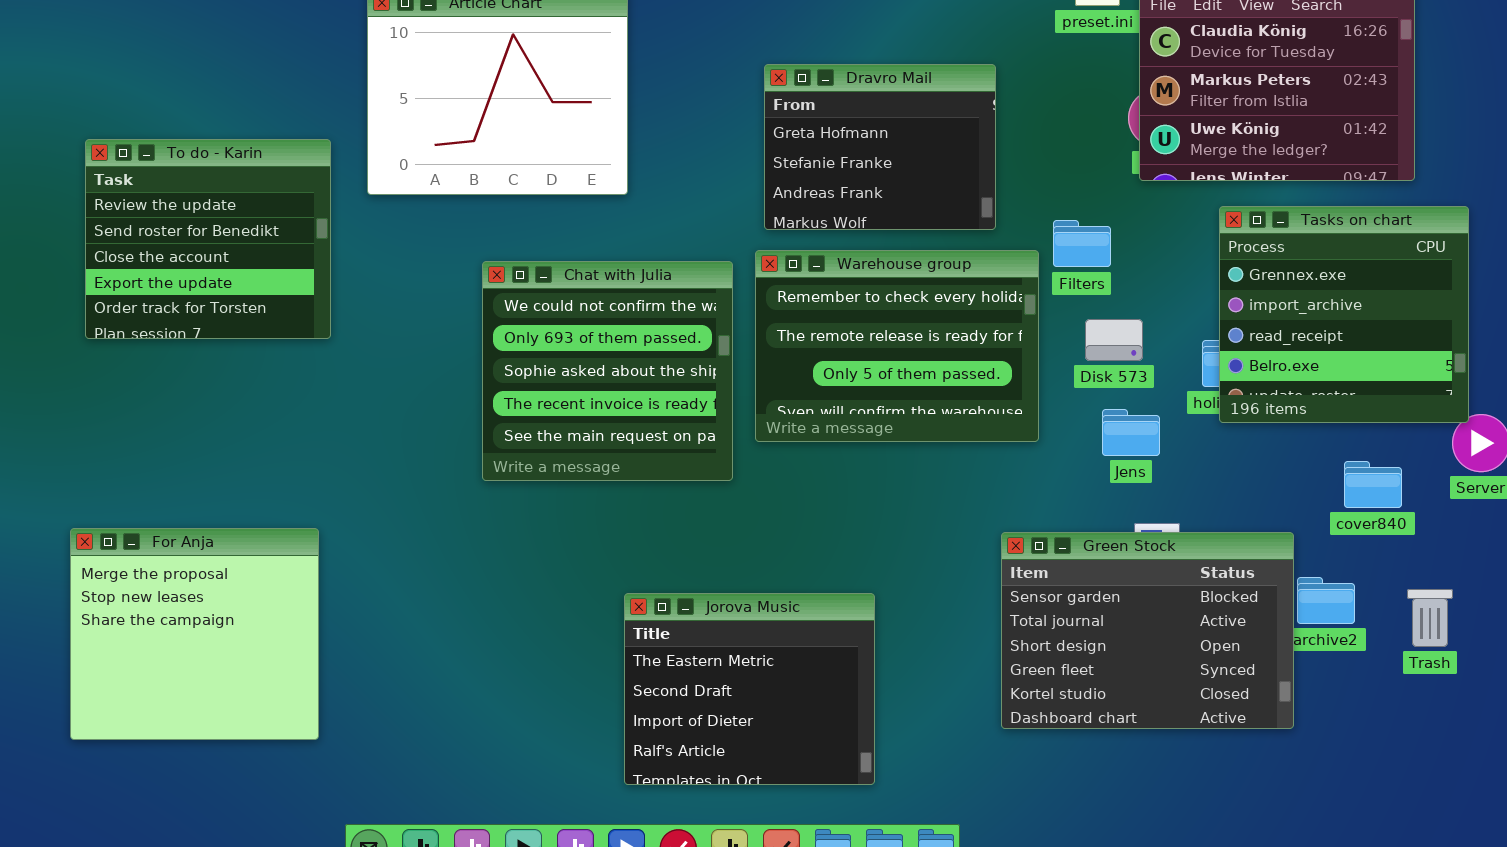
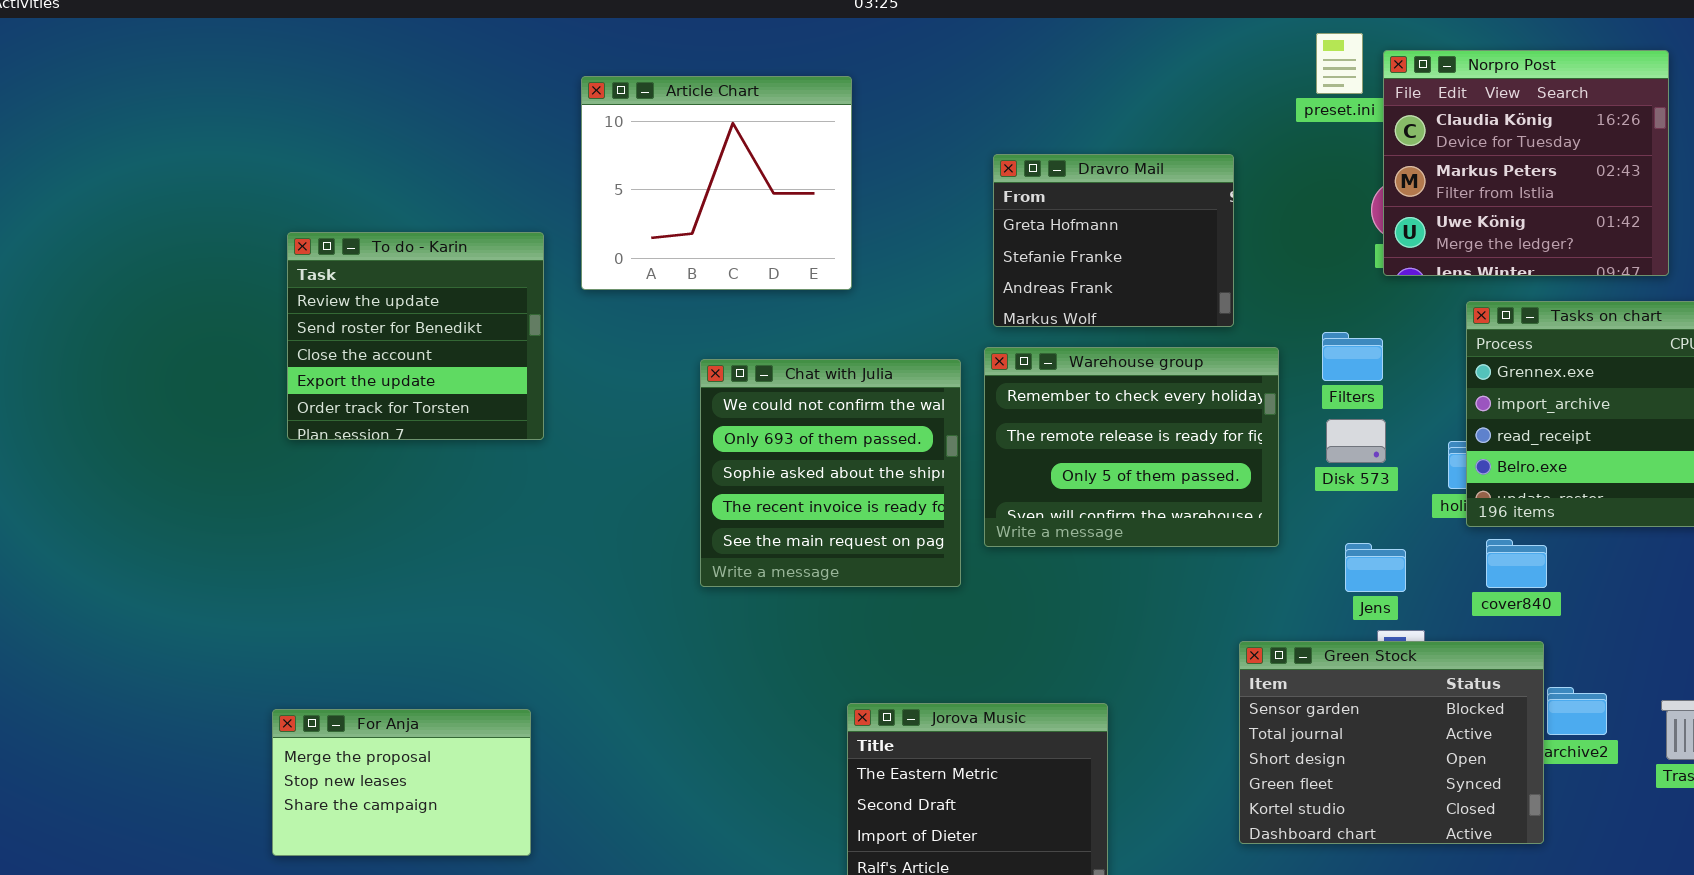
Filters: [1053,220,1111,267] -> [1322,332,1383,381], moved
Jens: [1102,409,1160,456] -> [1345,543,1406,592], moved
cover840: [1344,461,1402,508] -> [1486,539,1547,588], moved
For Anja: [70,528,319,740] -> [272,709,531,856], resized

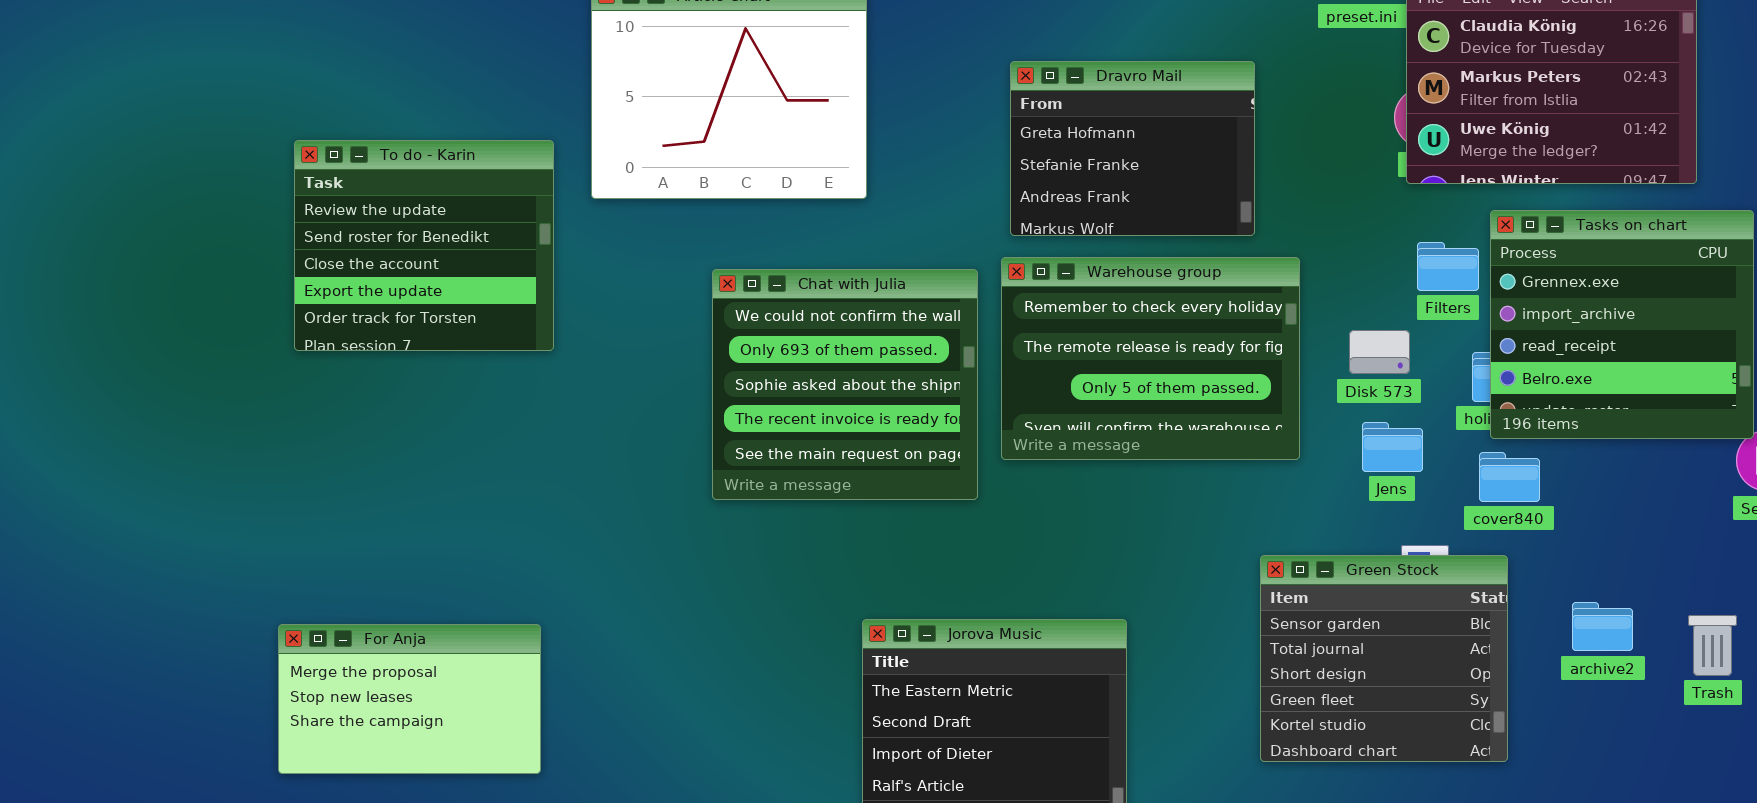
Filters: [1322,332,1383,381] -> [1417,242,1479,291], moved
cover840: [1486,539,1547,588] -> [1479,452,1540,502], moved
Jens: [1345,543,1406,592] -> [1362,422,1423,472], moved
Green Stock: [1239,641,1544,844] -> [1260,555,1508,762], resized

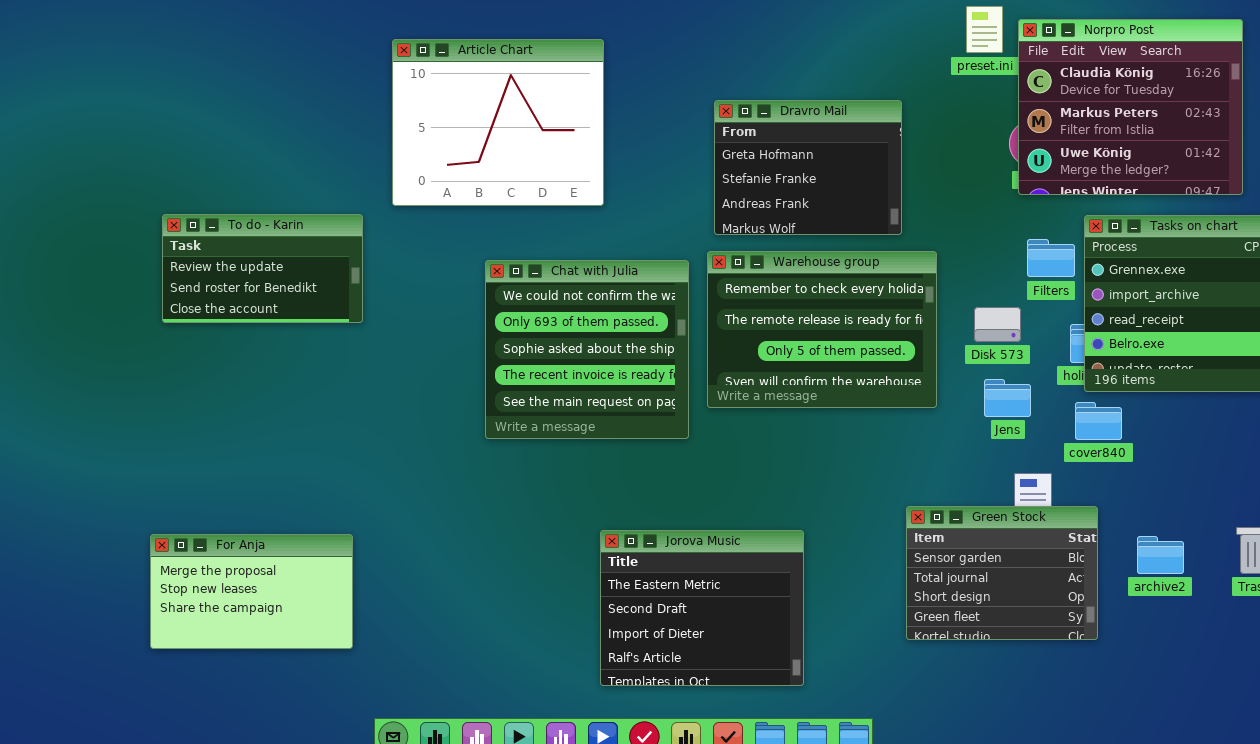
To do - Karin: [294,140,554,351] -> [162,214,363,323], resized
Green Stock: [1260,555,1508,762] -> [906,506,1098,640], resized
archive2: [1572,602,1633,651] -> [1137,536,1184,574], moved

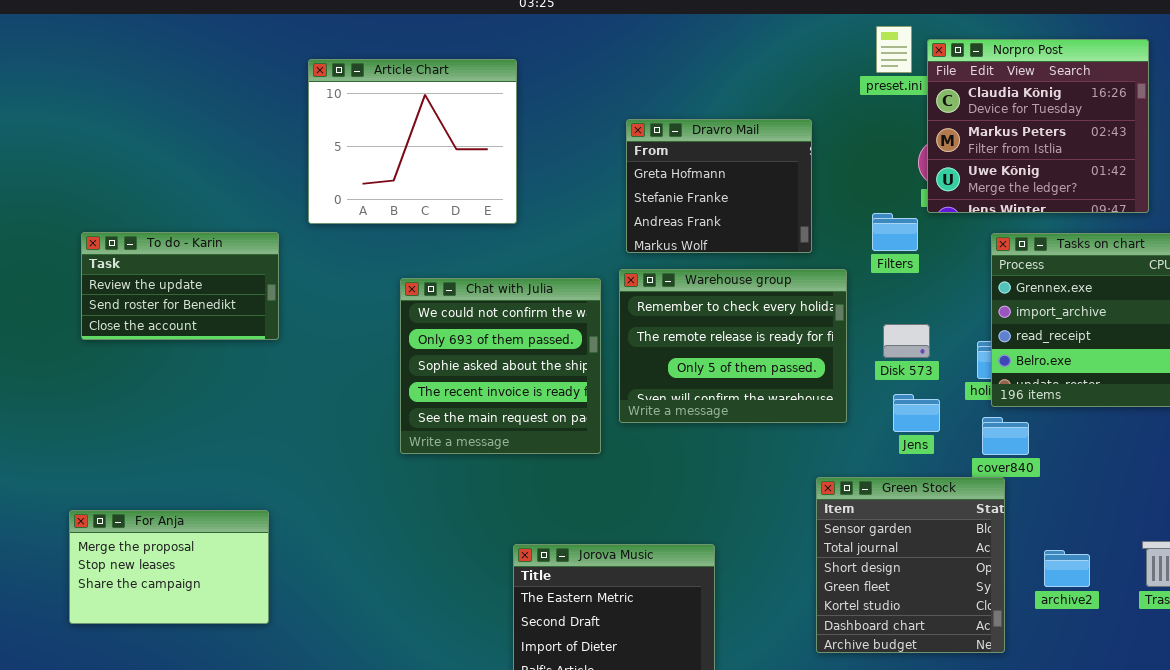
Filters: [1027,239,1075,277] -> [872,213,918,251], moved
Green Stock: [906,506,1098,640] -> [816,477,1005,653], resized
For Anja: [150,534,353,649] -> [69,510,269,624], moved

